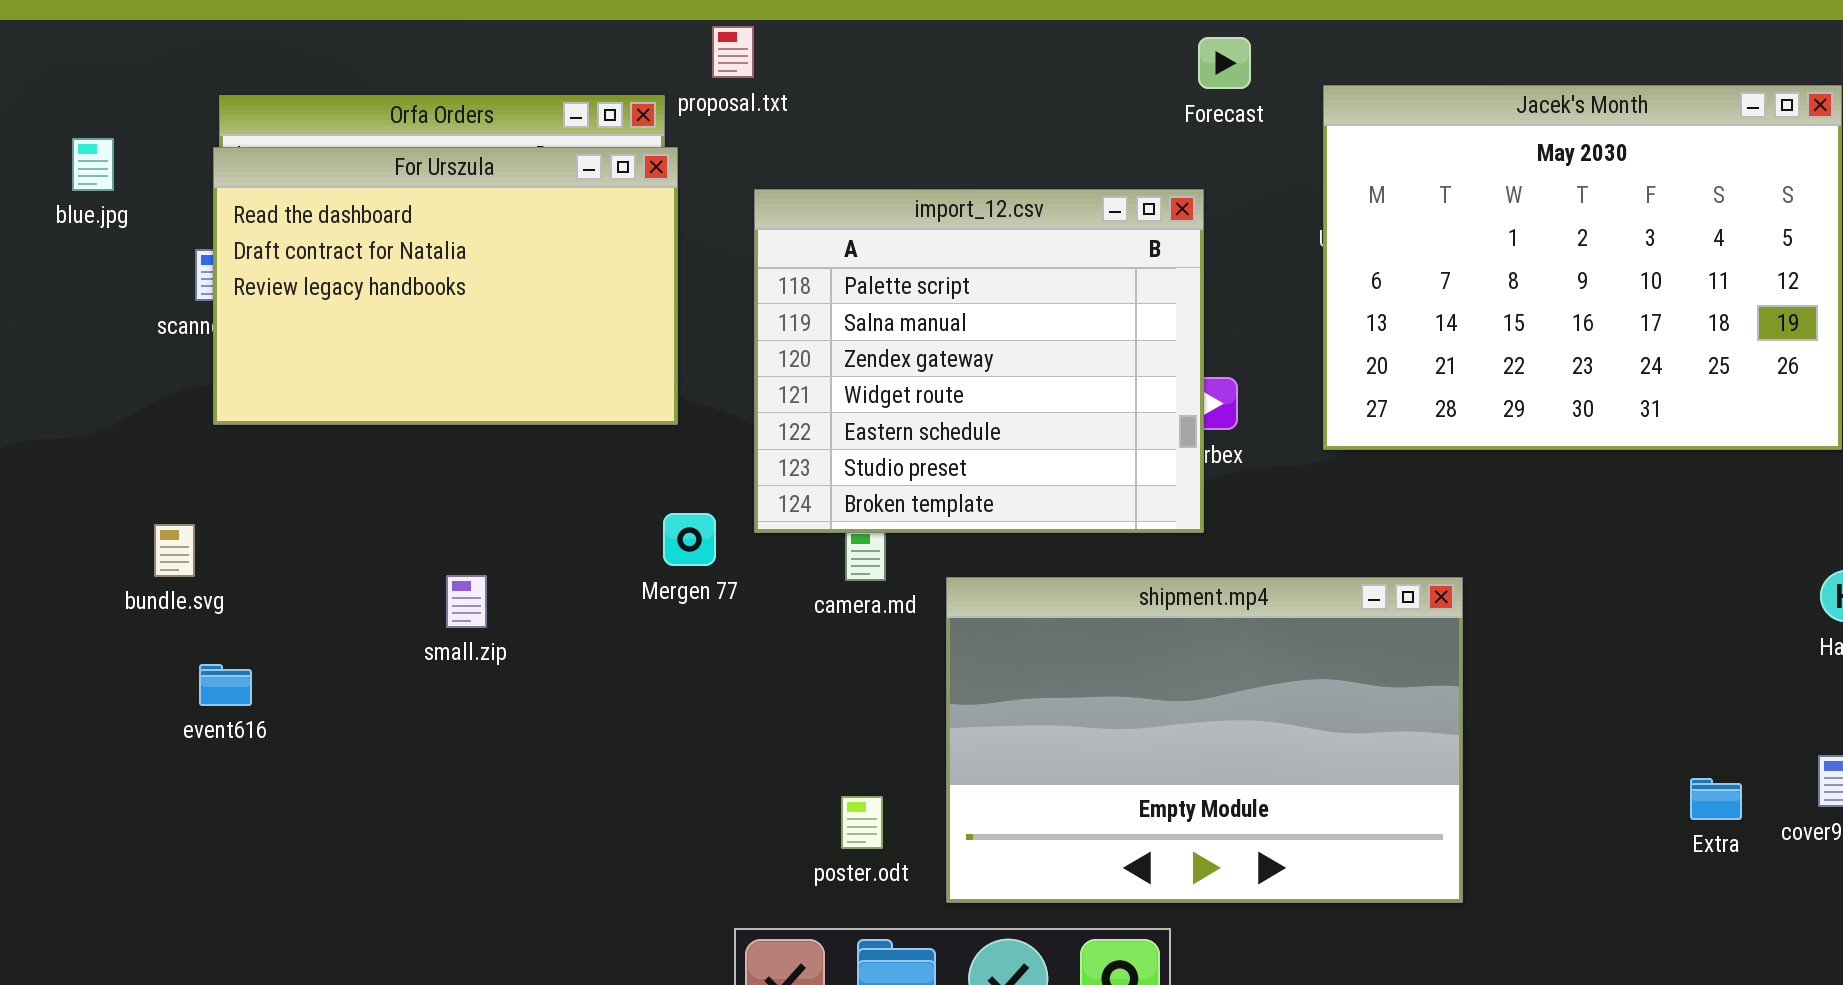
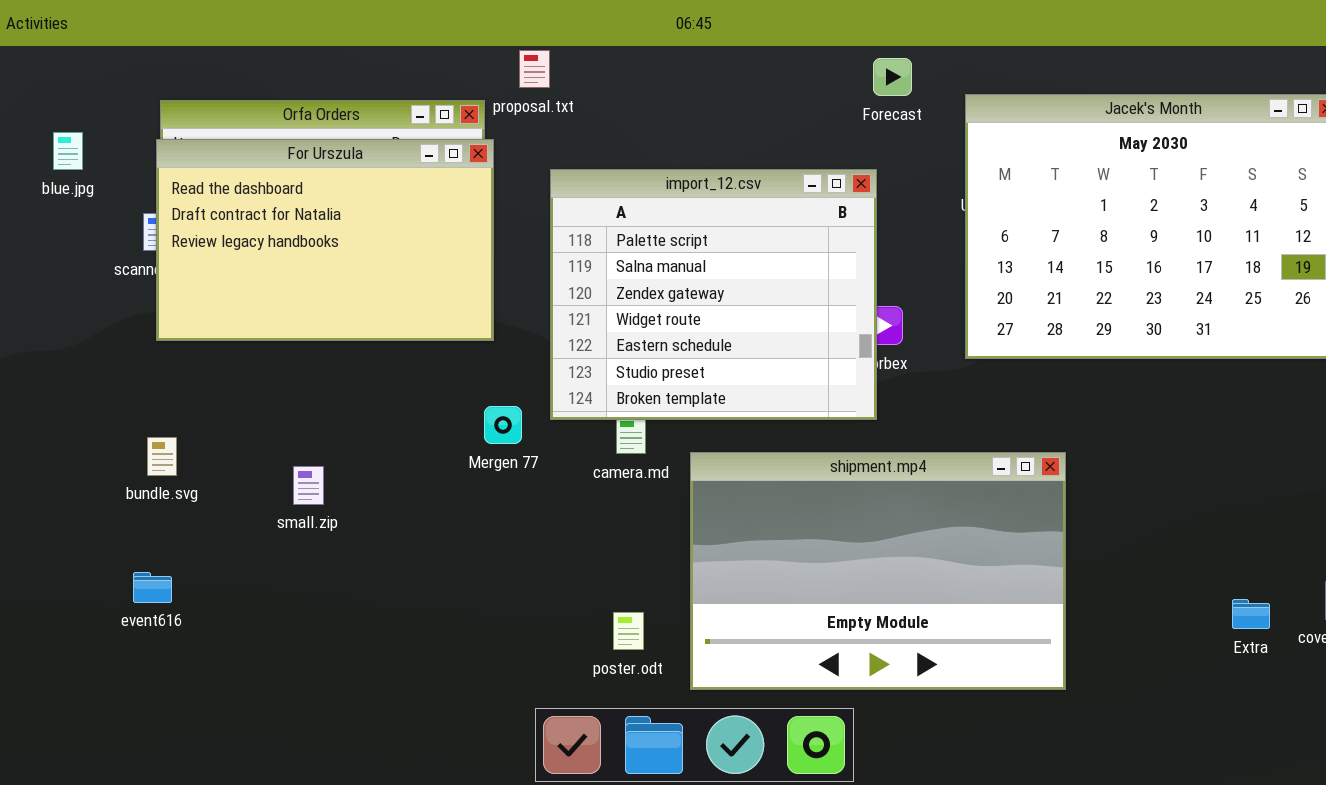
bundle.svg: [154,524,195,577] -> [147,437,177,476], moved
small.zip: [446,575,487,628] -> [293,466,324,505], moved
event616: [199,664,252,706] -> [133,572,172,603], moved

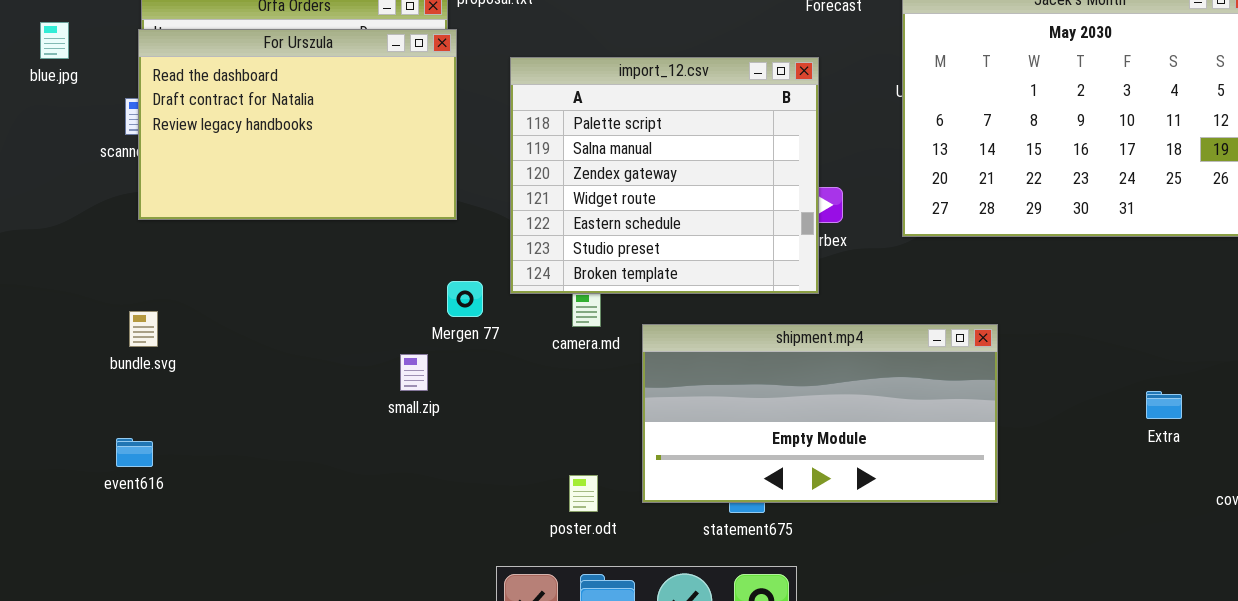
shipment.mp4: [690,452,1066,690] -> [642,324,998,503], resized
small.zip: [293,466,324,505] -> [400,354,428,391], moved
Extra: [1232,599,1270,629] -> [1146,391,1182,419], moved

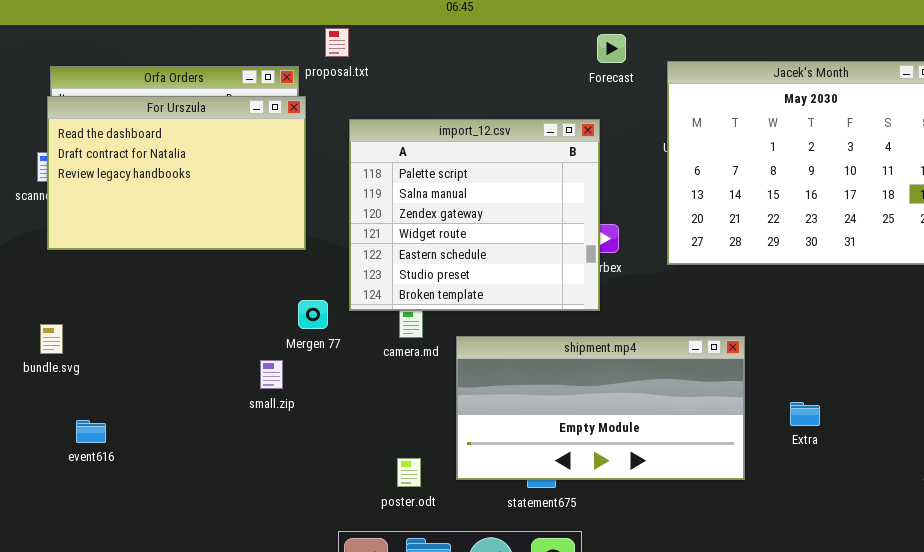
Extra: [1146,391,1182,419] -> [790,402,820,426], moved
event616: [116,438,153,467] -> [76,420,106,443], moved

